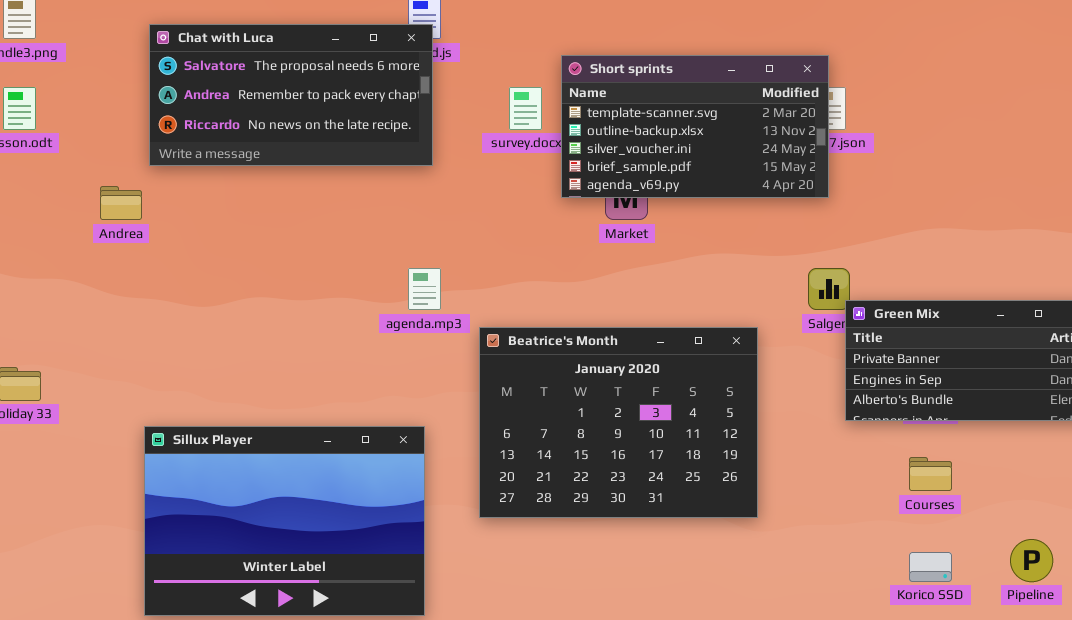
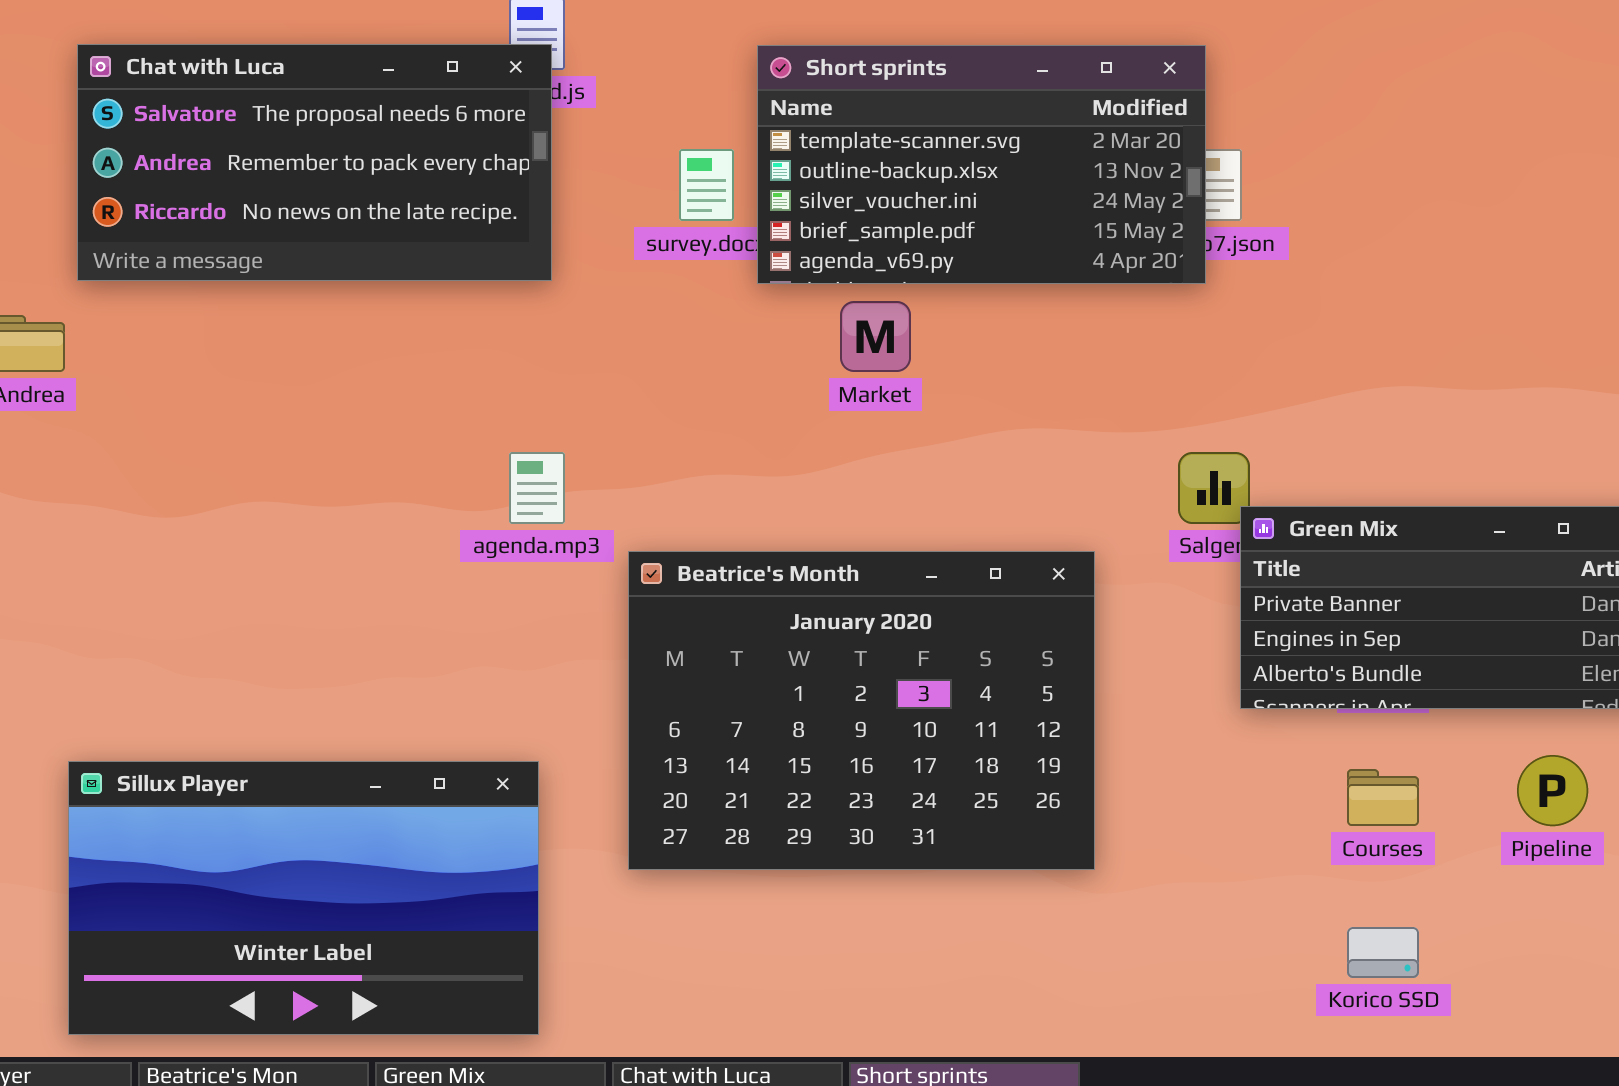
Short sprints: [561,55,829,198] -> [757,45,1206,284], moved
Sillux Player: [144,426,425,616] -> [68,761,539,1035], resized
Pipeline: [1010,539,1053,582] -> [1517,755,1588,826], moved

